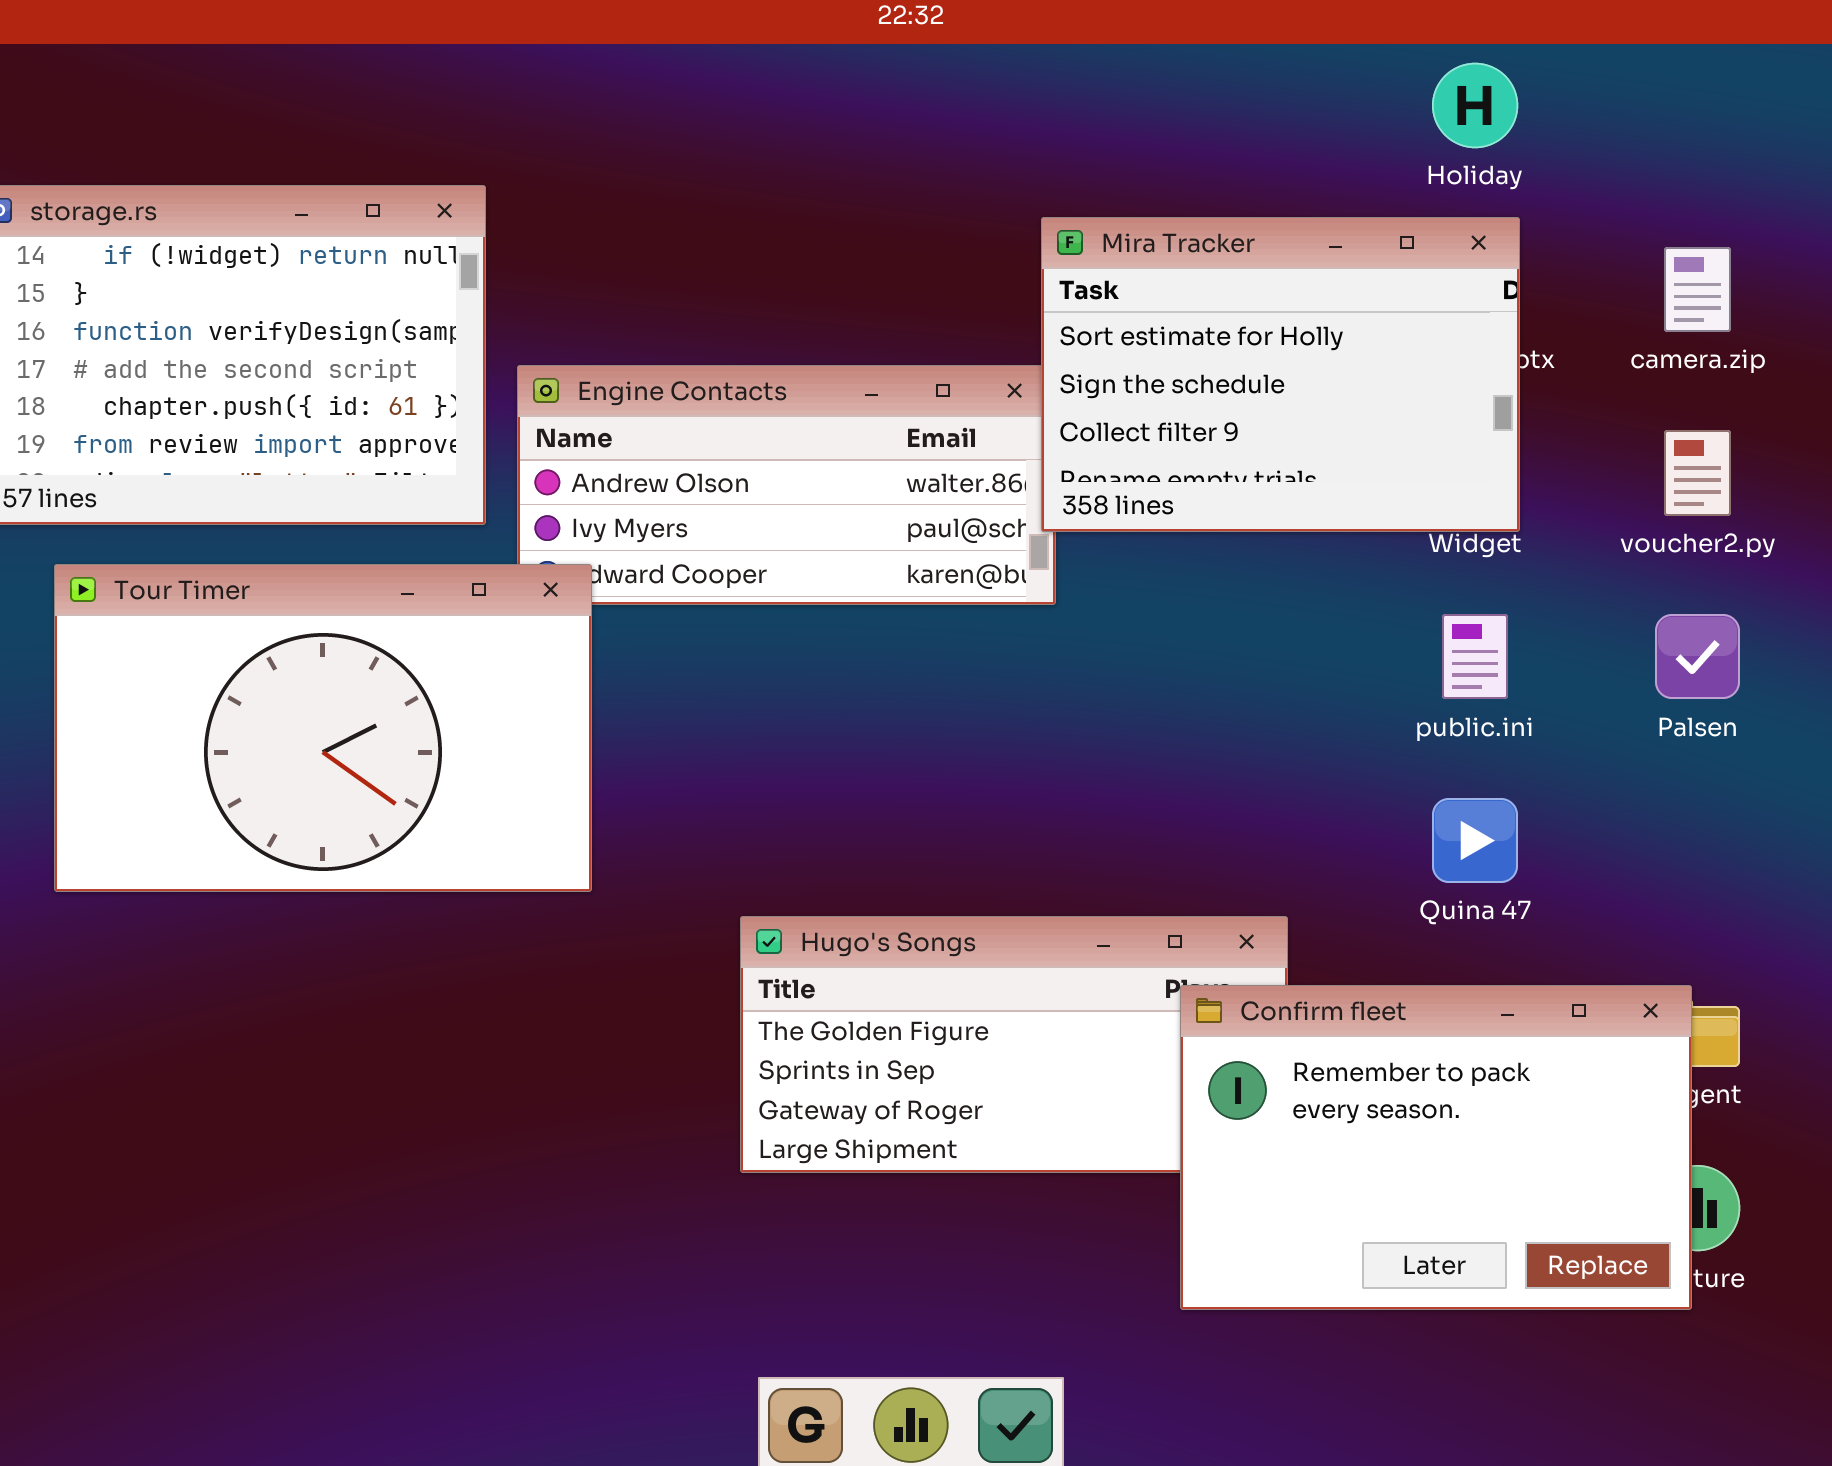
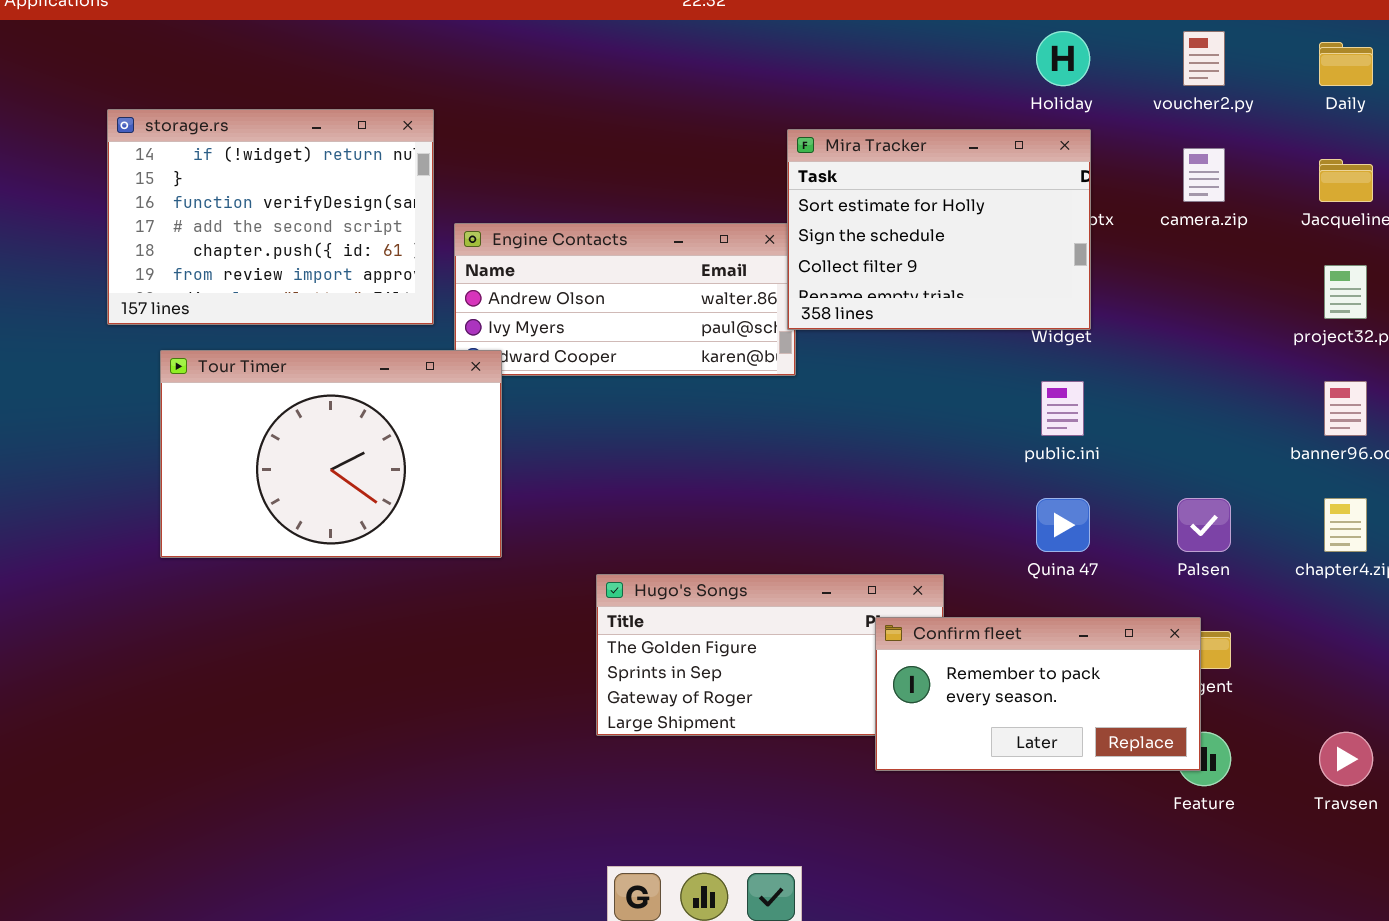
voucher2.py: [1664,430,1731,516] -> [1183,31,1225,86], moved
Palsen: [1655,614,1740,699] -> [1177,498,1231,552], moved
Confirm fleet: [1180,985,1692,1310] -> [875,617,1201,771], resized

